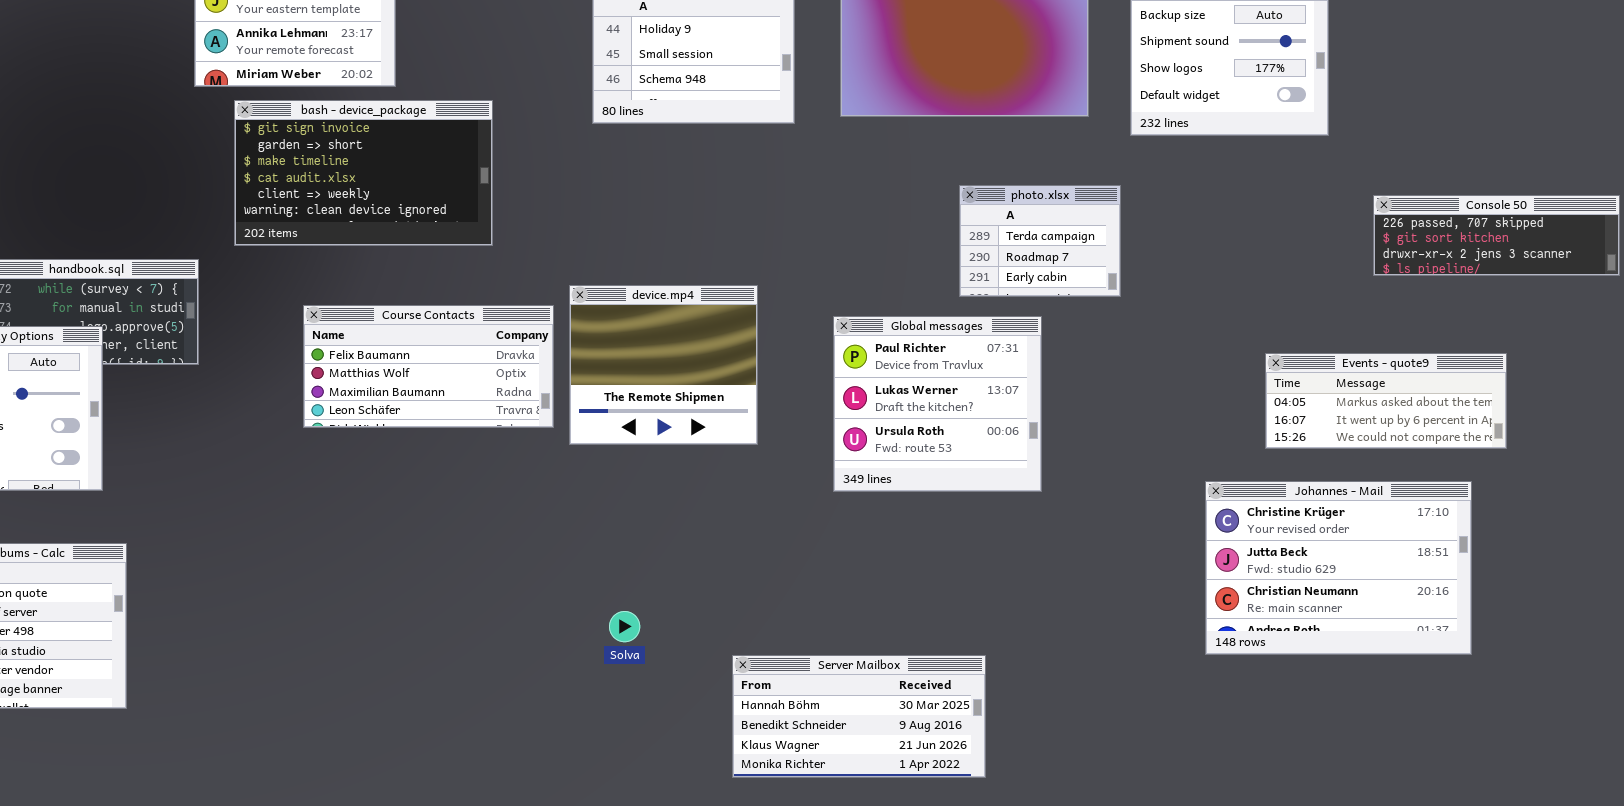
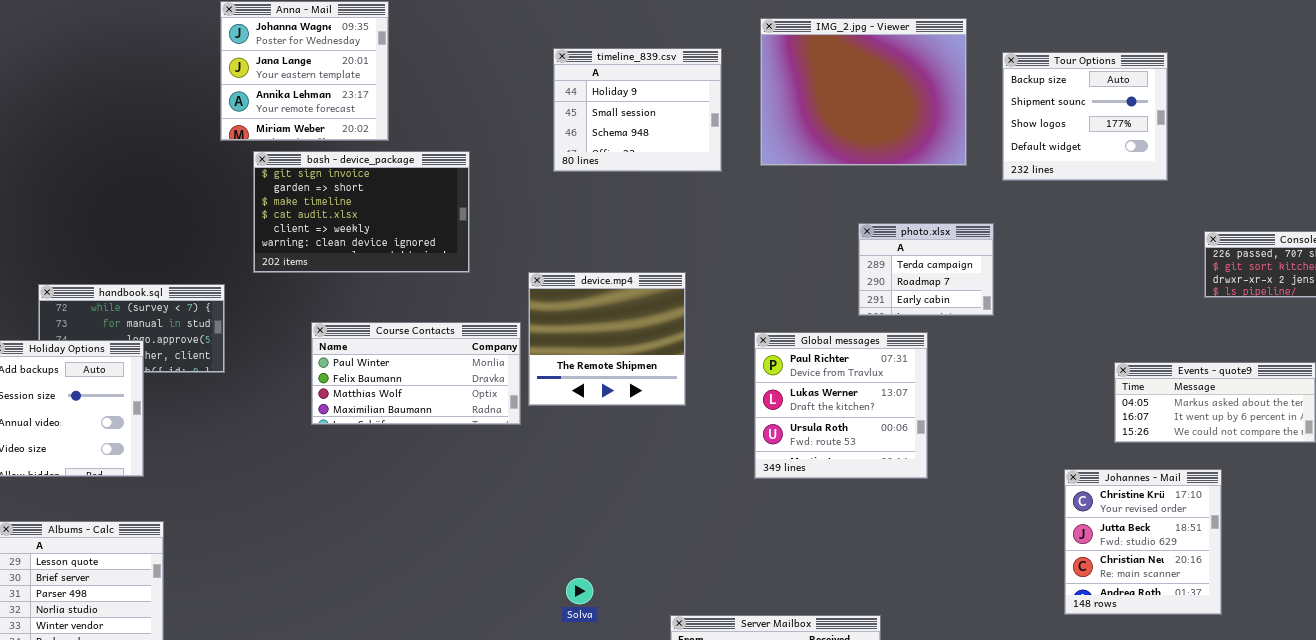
device.mp4: [569,285,758,445] -> [528,272,686,406], moved
Course Contacts: [303,305,554,428] -> [311,322,521,425], scrolled up 1 row
Johannes - Mail: [1205,481,1472,655] -> [1064,469,1222,615], resized

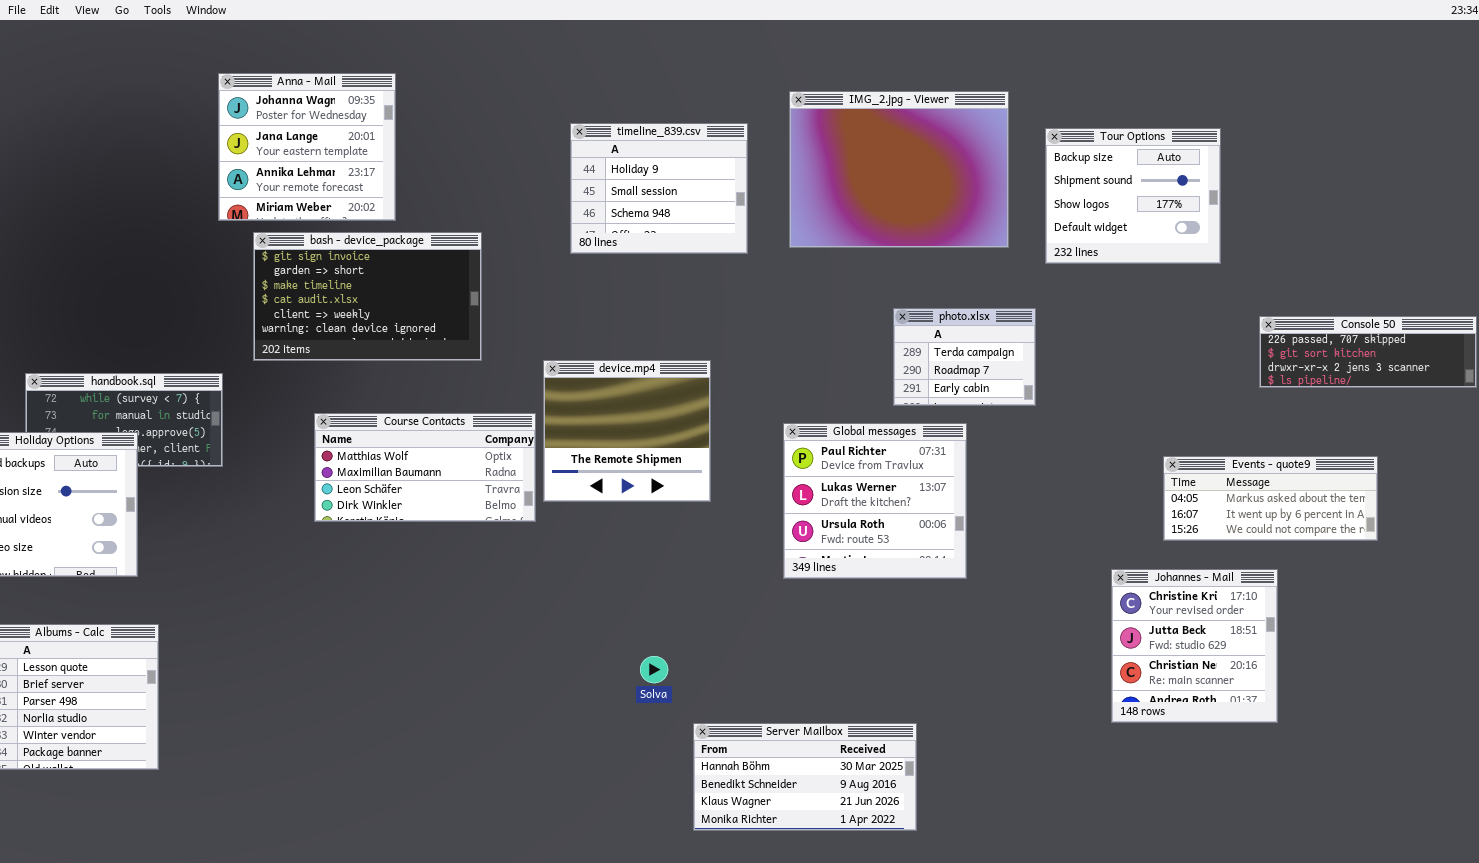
Course Contacts: [311,322,521,425] -> [314,413,536,522], scrolled down 2 rows
Solva: [566,578,593,604] -> [640,656,668,683], moved

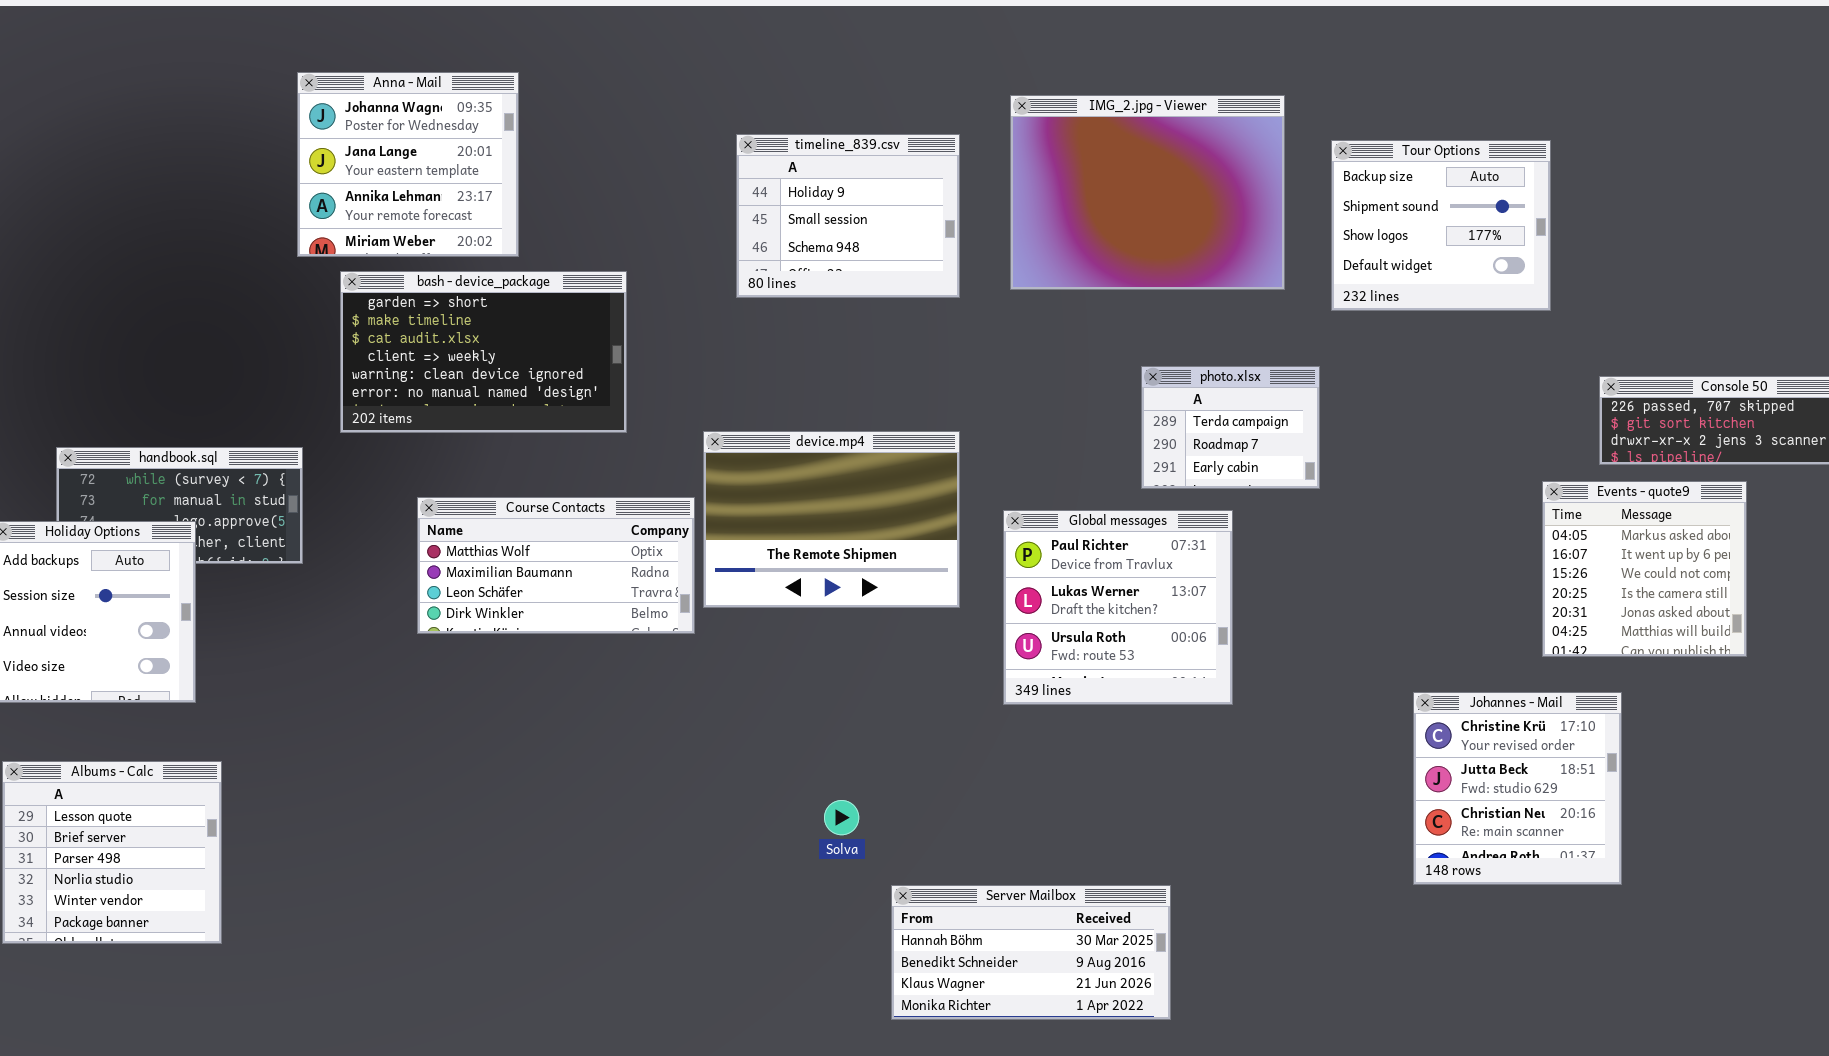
bash - device_package: [253,232,482,361] -> [340,271,627,433], scrolled down 1 row
device.mp4: [543,360,711,502] -> [703,431,960,608], resized
Events - quote9: [1163,456,1378,541] -> [1542,481,1747,657], resized

